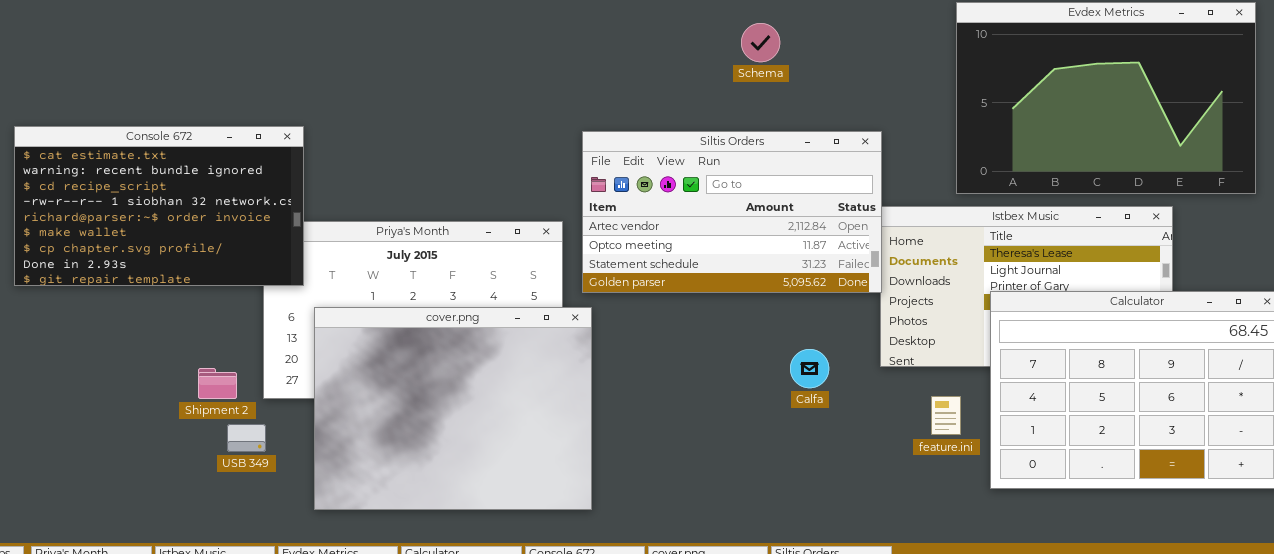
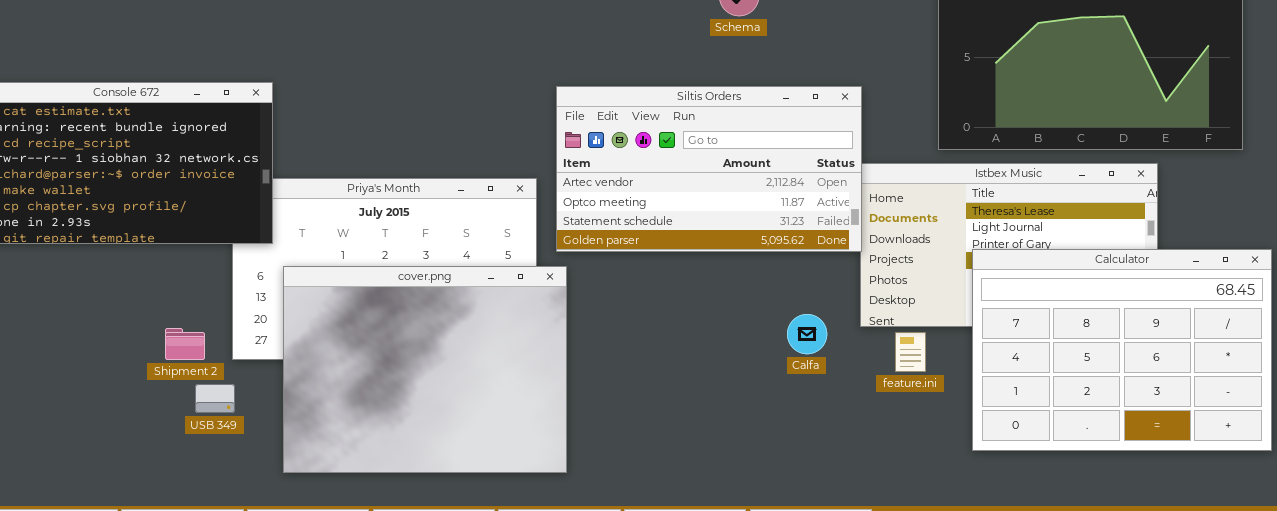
Calfa: [790,349,829,388] -> [787,314,827,354], moved
feature.ini: [931,396,961,435] -> [895,332,926,372], moved

